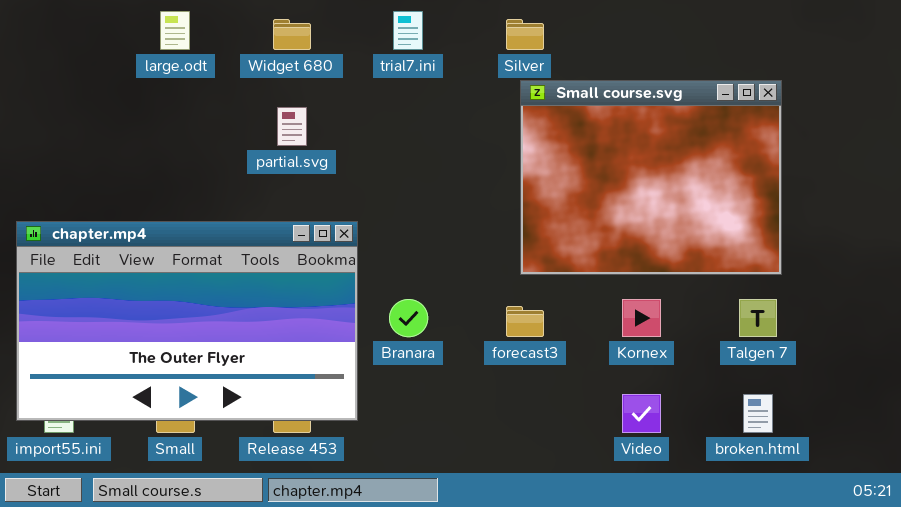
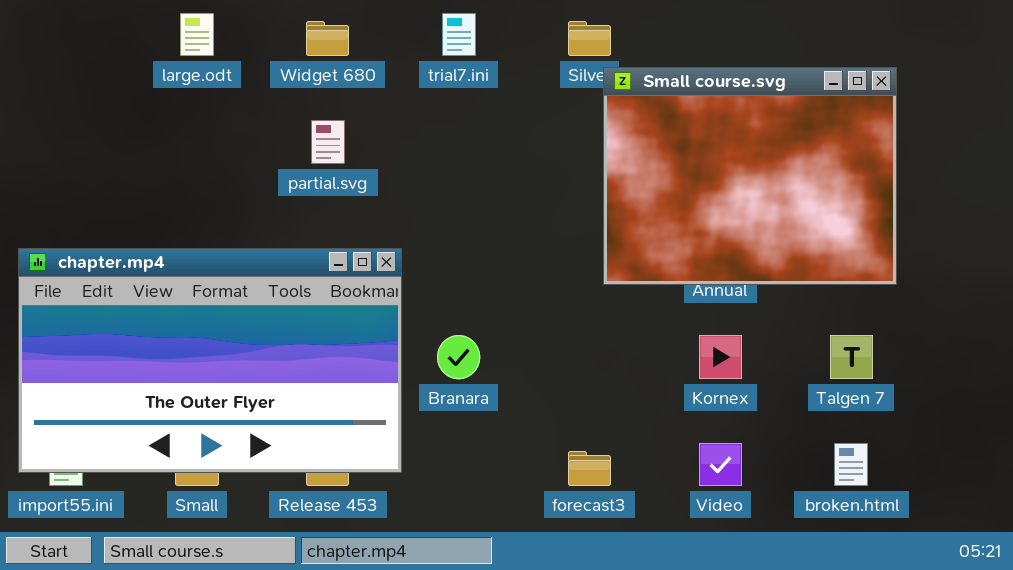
Small course.svg: [520,80,782,275] -> [603,67,897,285], moved
forecast3: [506,306,544,337] -> [568,451,611,486], moved

